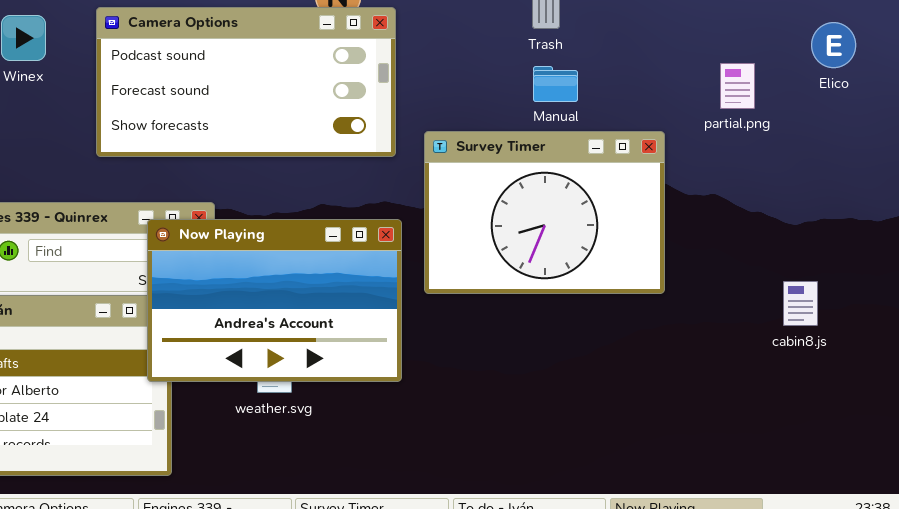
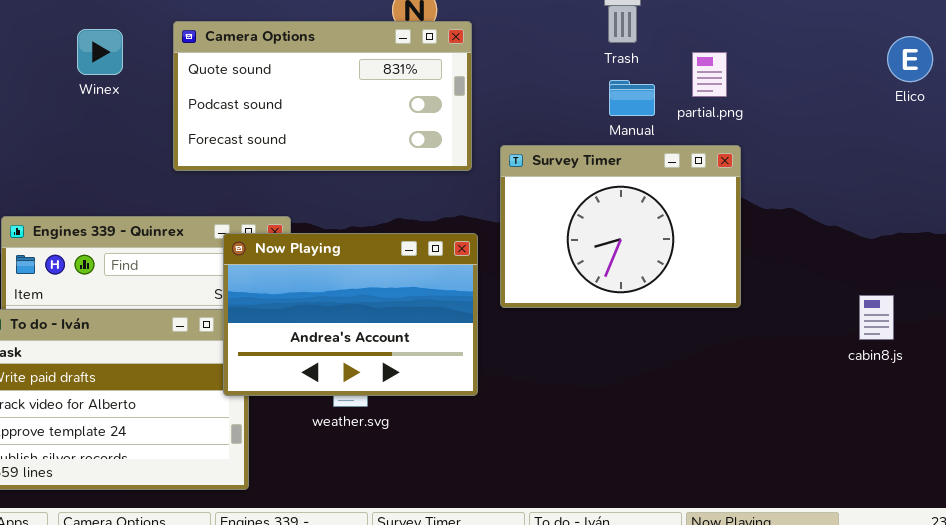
Camera Options: [96,7,396,157] -> [173,21,472,171], scrolled up 1 row
partial.png: [720,63,755,109] -> [692,52,727,97], moved

